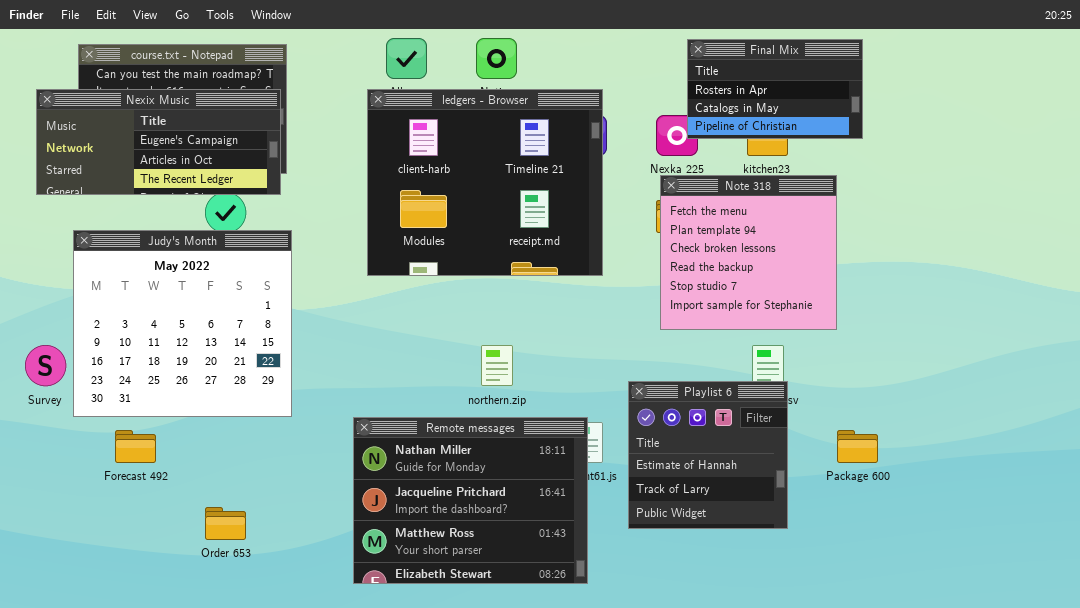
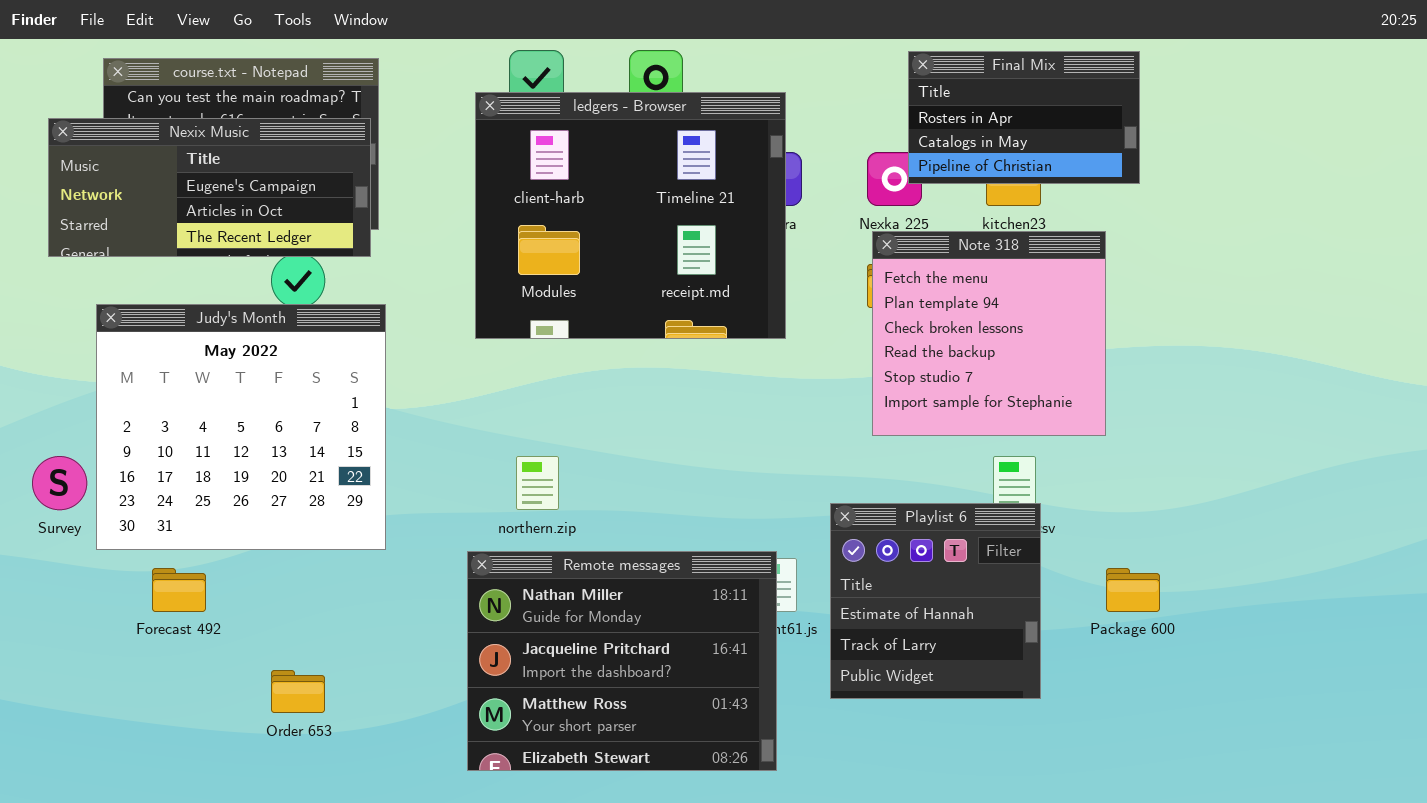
ledgers - Browser: [367,89,603,276] -> [475,92,786,339], moved
northern.zip: [481,345,513,386] -> [516,456,559,510], moved

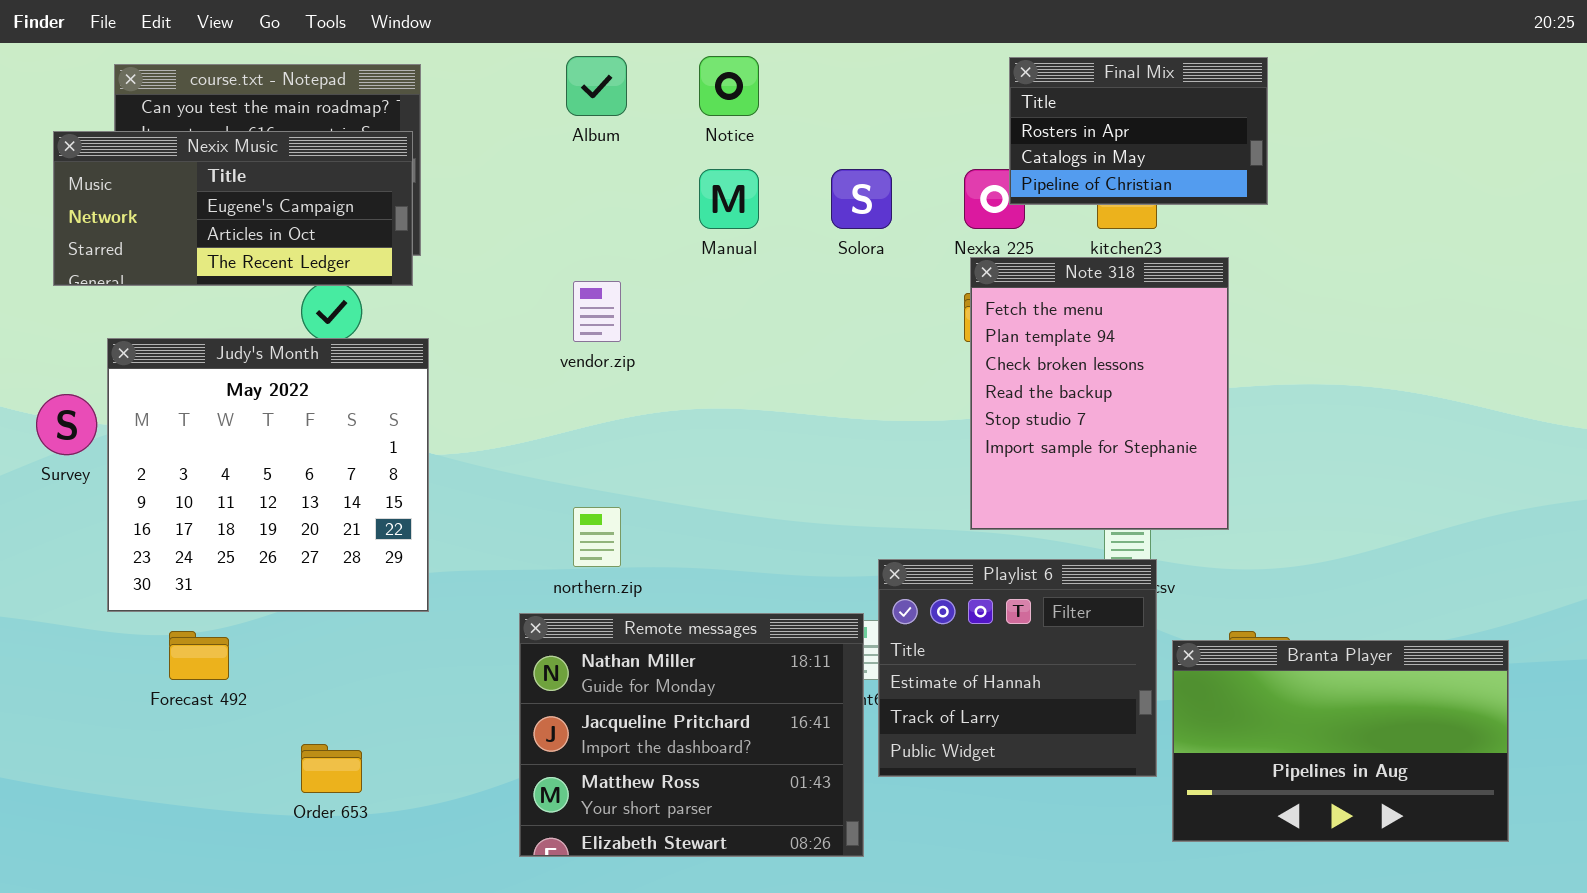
ledgers - Browser: [475,92,786,339] -> none, closed
Note 318: [872,231,1106,436] -> [970,257,1229,530], resized
Survey: [32,456,87,510] -> [36,394,97,455], moved
Playlist 6: [830,503,1041,699] -> [878,559,1157,777], resized
Branta Player: none -> [1172,640,1509,842], opened

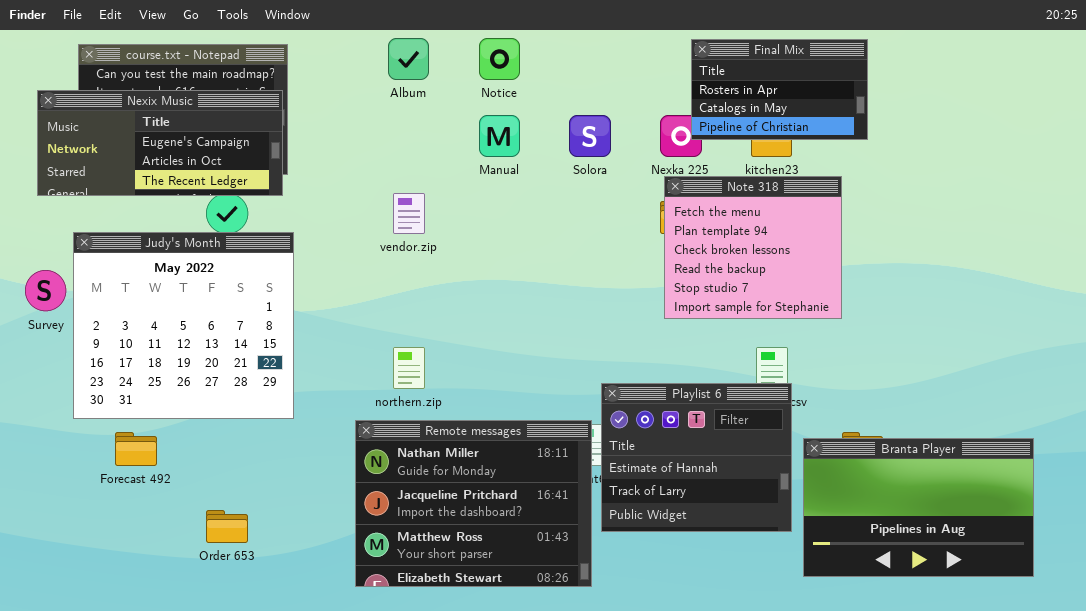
Note 318: [970,257,1229,530] -> [664,176,842,319], resized

